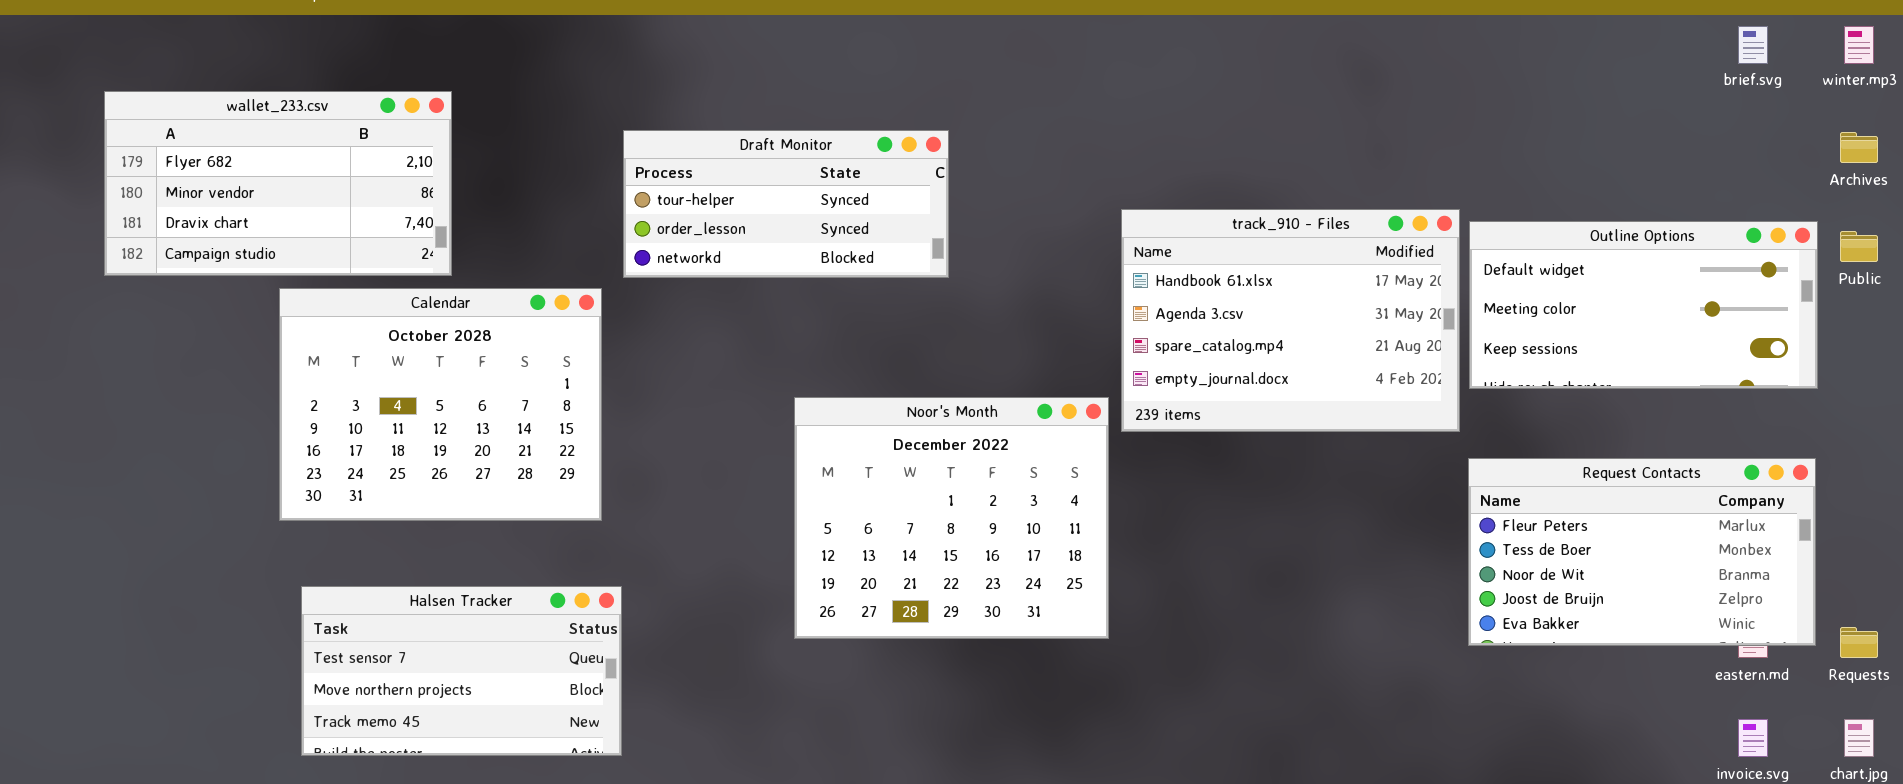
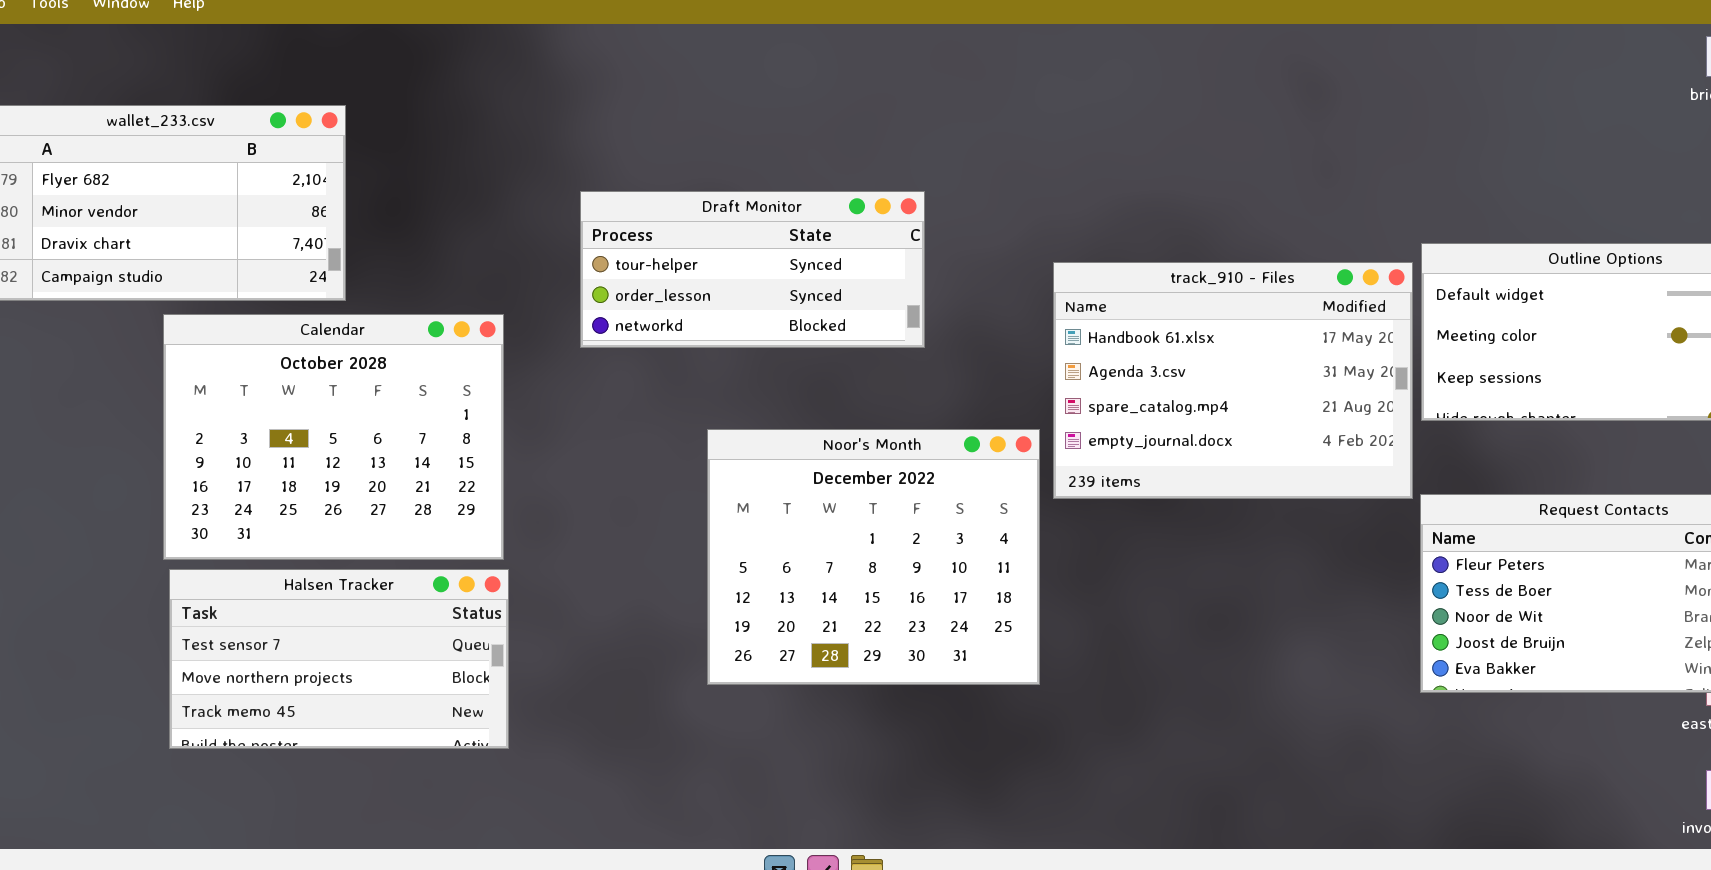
Draft Monitor: [623,130,949,278] -> [580,191,925,348], moved
track_910 - Files: [1121,209,1460,432] -> [1053,262,1413,499], moved
Halsen Tracker: [301,586,622,756] -> [169,569,509,749], moved

